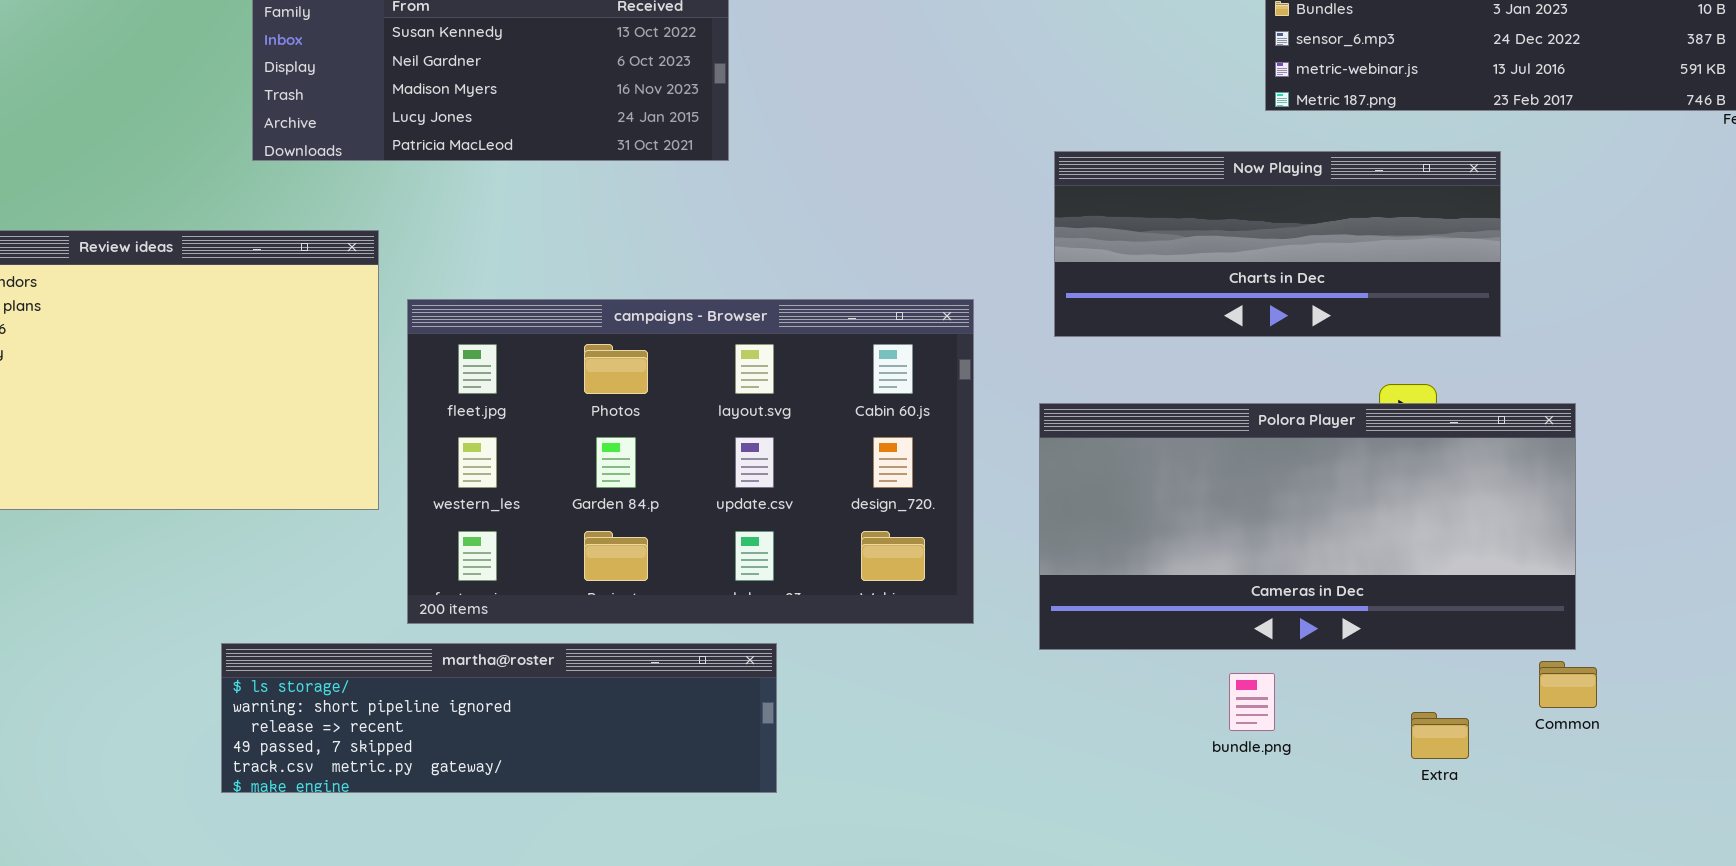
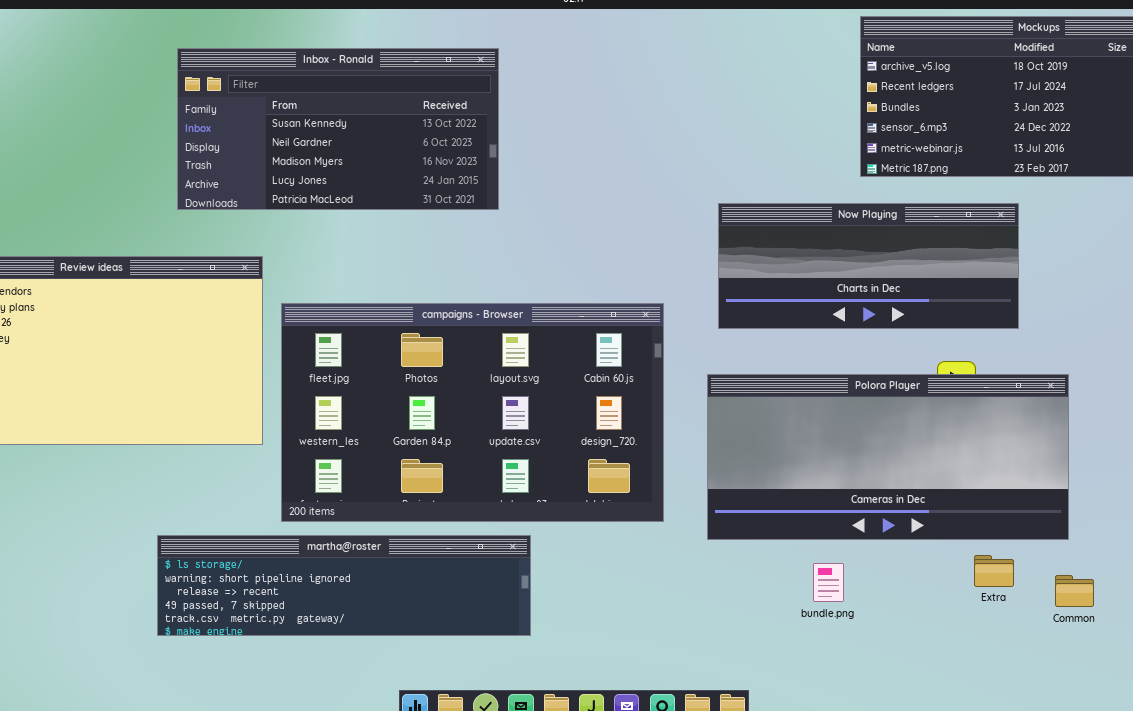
Common: [1539,661,1597,708] -> [1055,575,1094,607], moved
bundle.png: [1229,673,1275,731] -> [813,563,844,602], moved
Extra: [1411,712,1469,759] -> [974,555,1014,587], moved

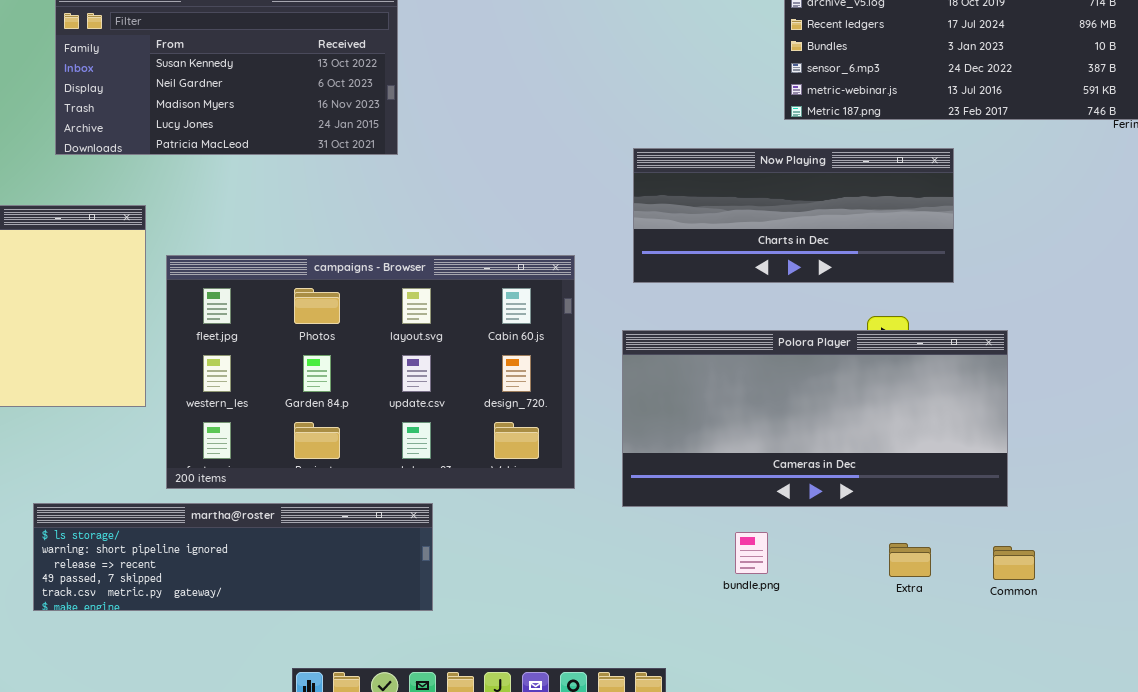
Extra: [974,555,1014,587] -> [889,543,931,577], moved

